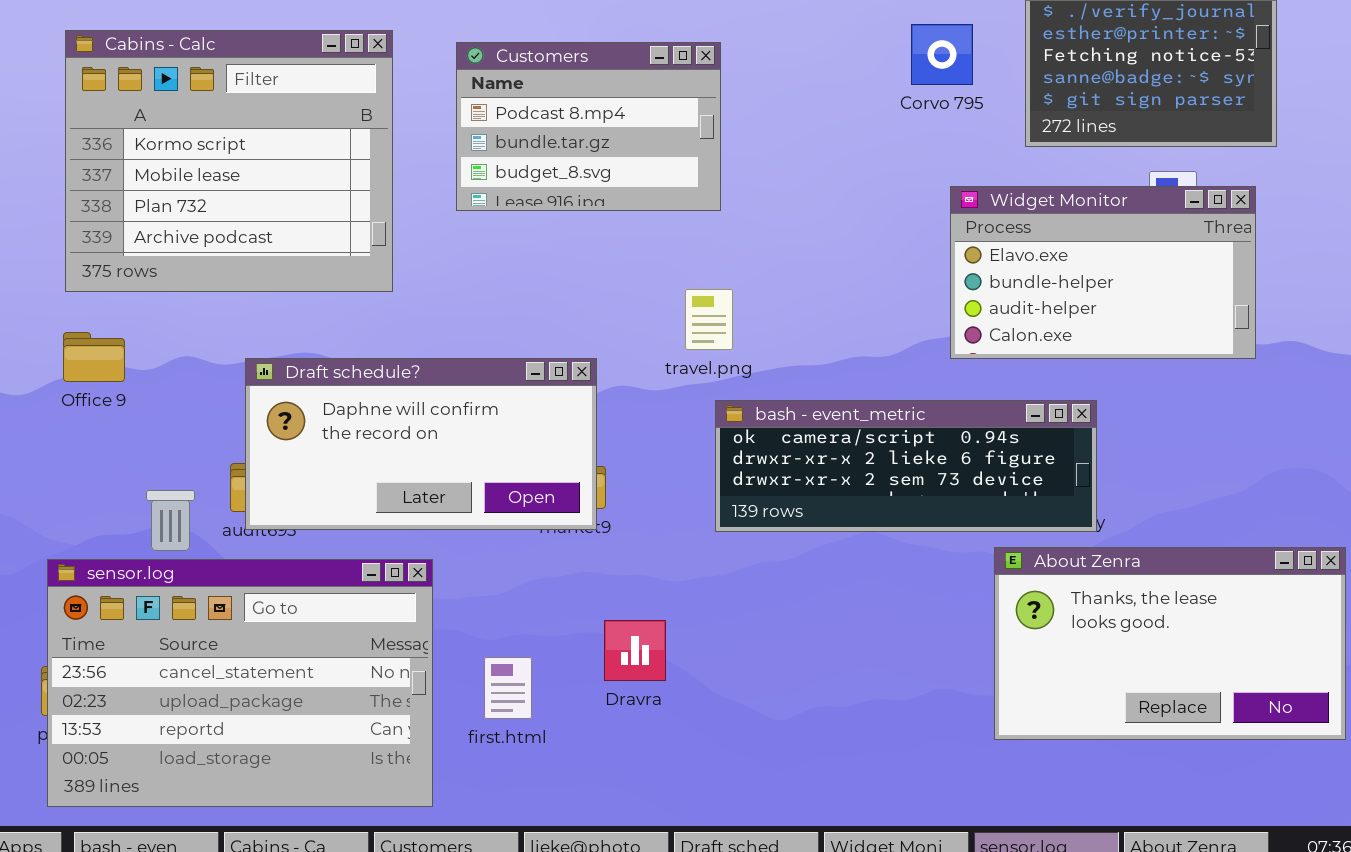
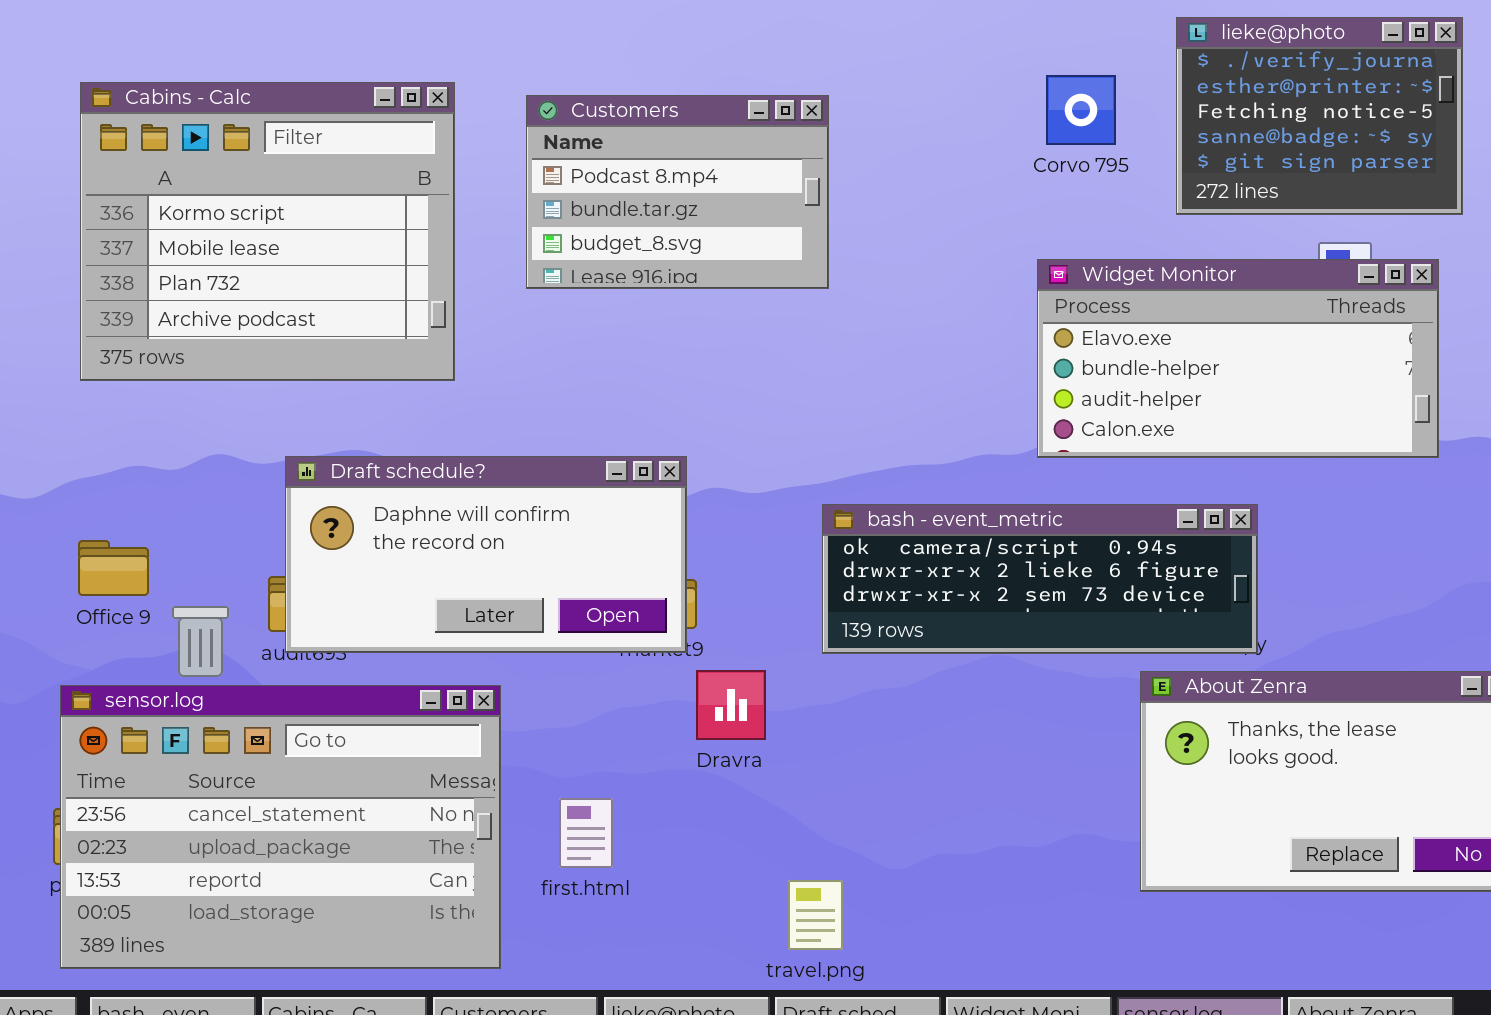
Widget Monitor: [950,186,1256,359] -> [1037,259,1439,458], resized
travel.png: [685,289,733,350] -> [788,880,843,950], moved
Office 9: [63,332,125,382] -> [78,540,149,596], moved
Dravra: [604,620,666,681] -> [696,670,766,740], moved

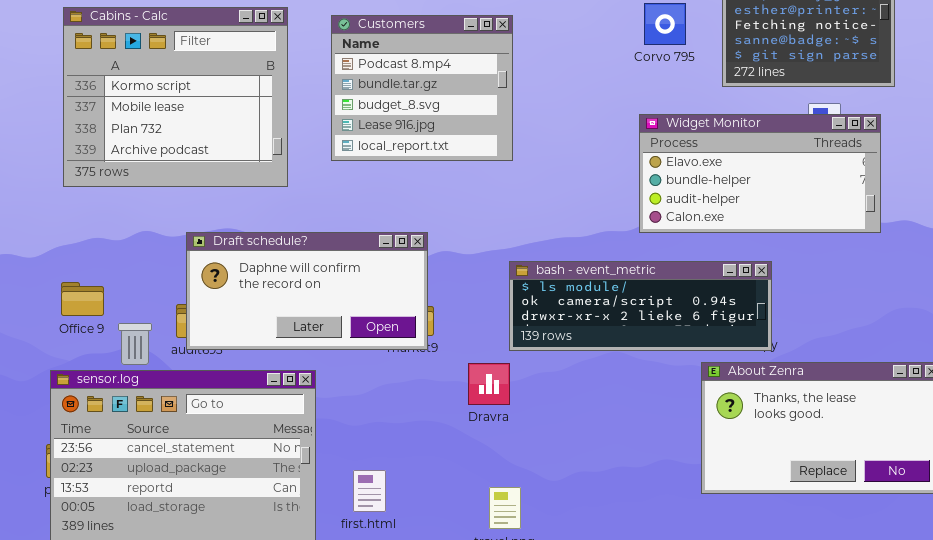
Customers: [526,95,829,289] -> [331,15,513,161], resized
bash - event_metric: [822,504,1258,654] -> [509,261,772,351], scrolled up 1 row
Dravra: [696,670,766,740] -> [468,363,510,405], moved
first.html: [559,798,613,868] -> [353,470,386,512], moved

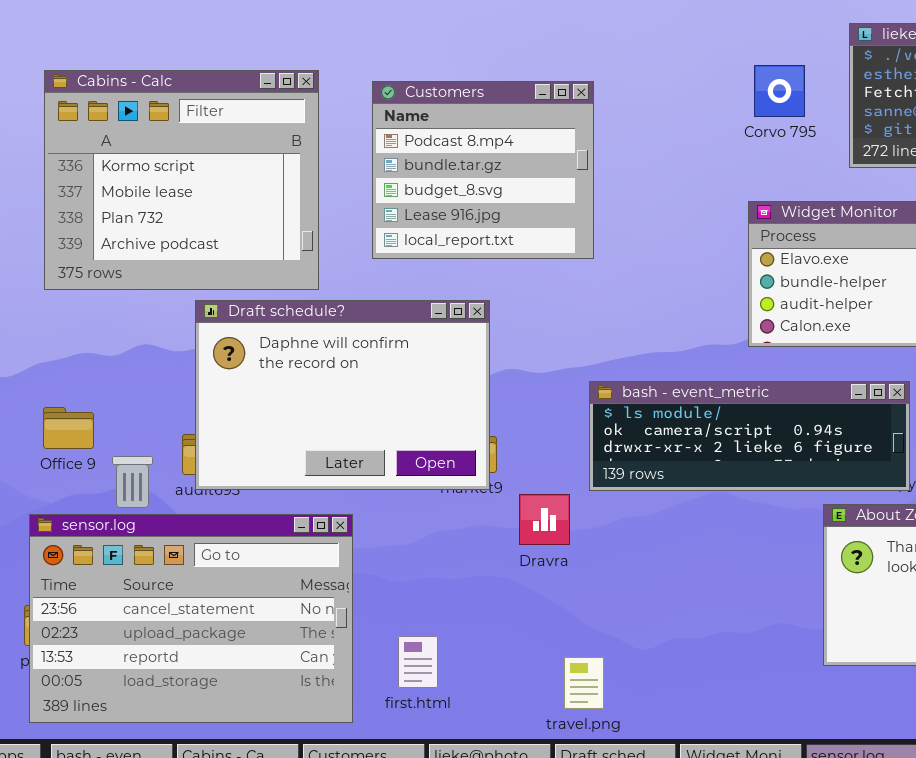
Draft schedule?: [186,232,428,350] -> [195,300,490,490], resized
Dravra: [468,363,510,405] -> [519,494,570,545], moved

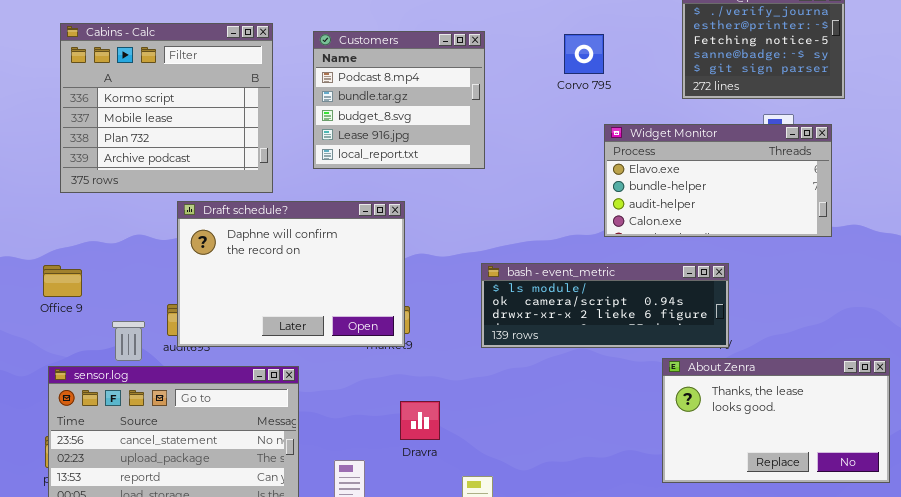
Corvo 795: [754,65,805,117] -> [564,34,604,74], moved
Office 9: [43,407,94,449] -> [43,265,82,297], moved
Dravra: [519,494,570,545] -> [400,401,440,440], moved

